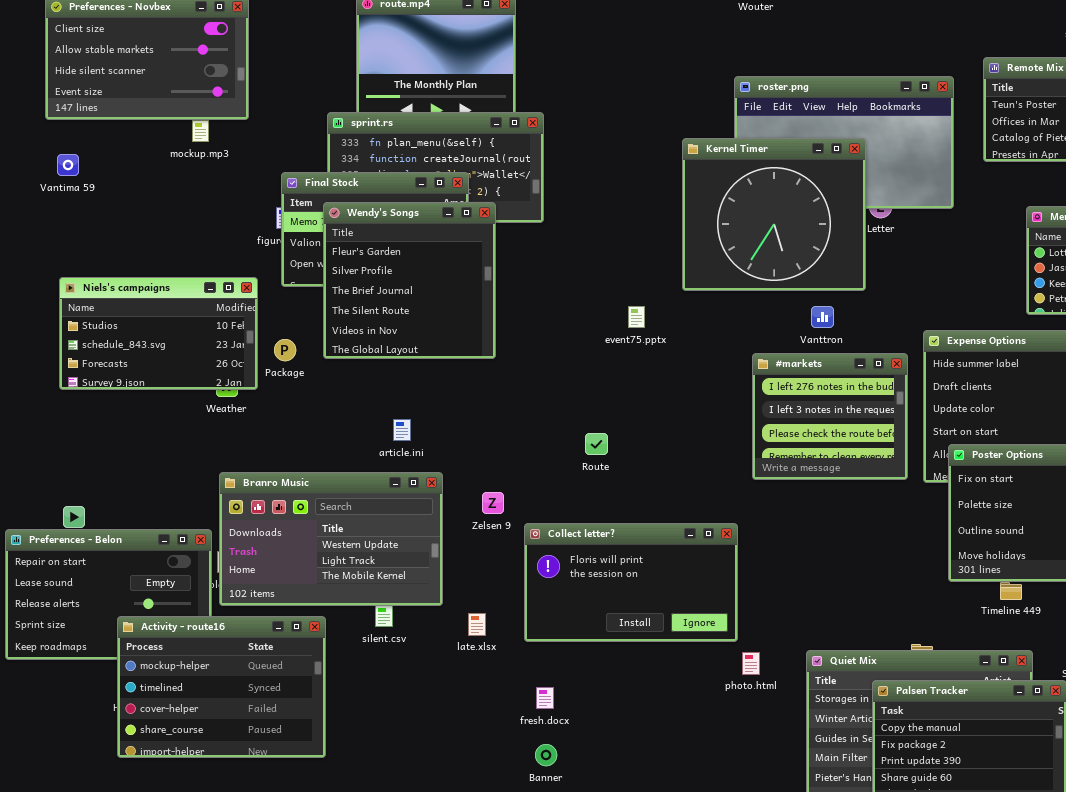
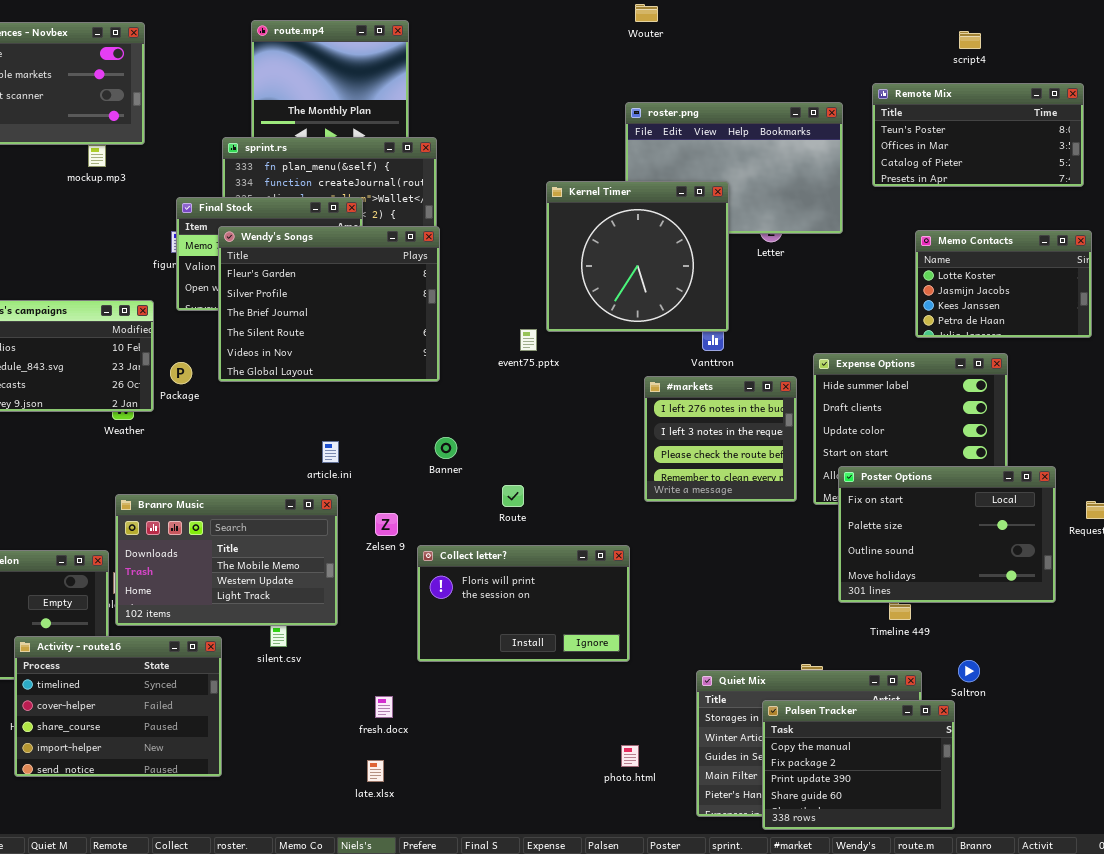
Kernel Timer: [682,138,866,291] -> [546,181,729,332], moved
Wendy's Songs: [323,202,496,359] -> [218,226,440,382], resized
article.ini: [393,419,411,441] -> [322,441,339,463], moved
Route: [585,433,608,455] -> [502,485,524,507], moved
Branro Music: [219,472,443,606] -> [115,494,338,626], scrolled up 1 row
late.xlsx: [468,613,486,636] -> [367,760,384,782], moved
Activity - route16: [117,616,326,758] -> [14,636,222,777], scrolled down 1 row
photo.html: [742,652,760,675] -> [621,745,639,767], moved
fresh.docx: [536,687,554,709] -> [375,696,393,718], moved
Banner: [535,744,557,766] -> [435,437,457,459], moved

